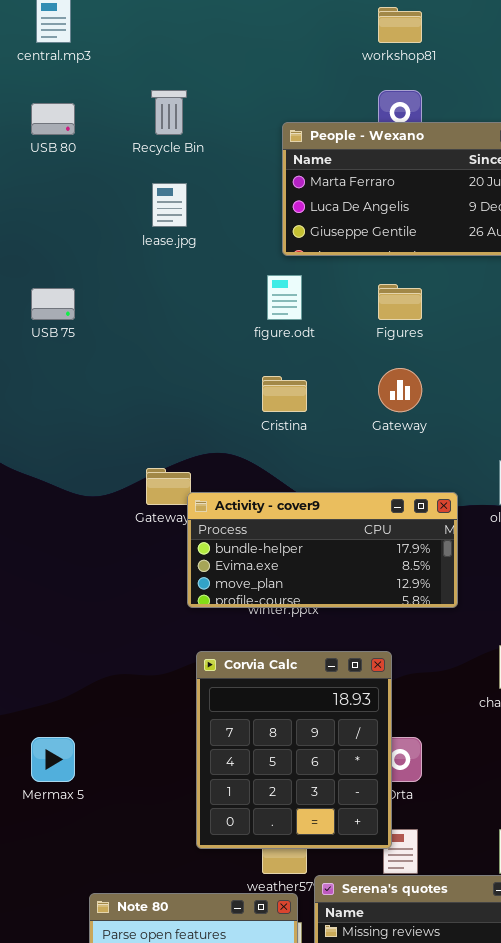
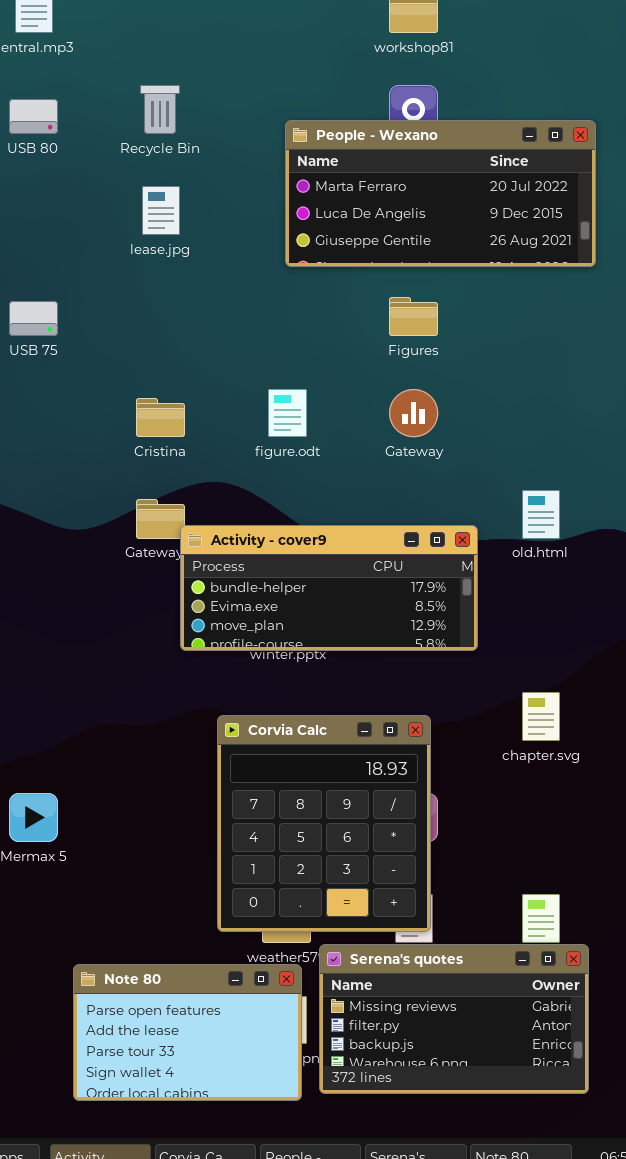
figure.odt: [267,275,302,320] -> [268,389,307,437], moved
Cristina: [262,376,307,412] -> [136,398,185,437], moved
Corvia Calc: [196,651,392,849] -> [217,715,431,932], moved

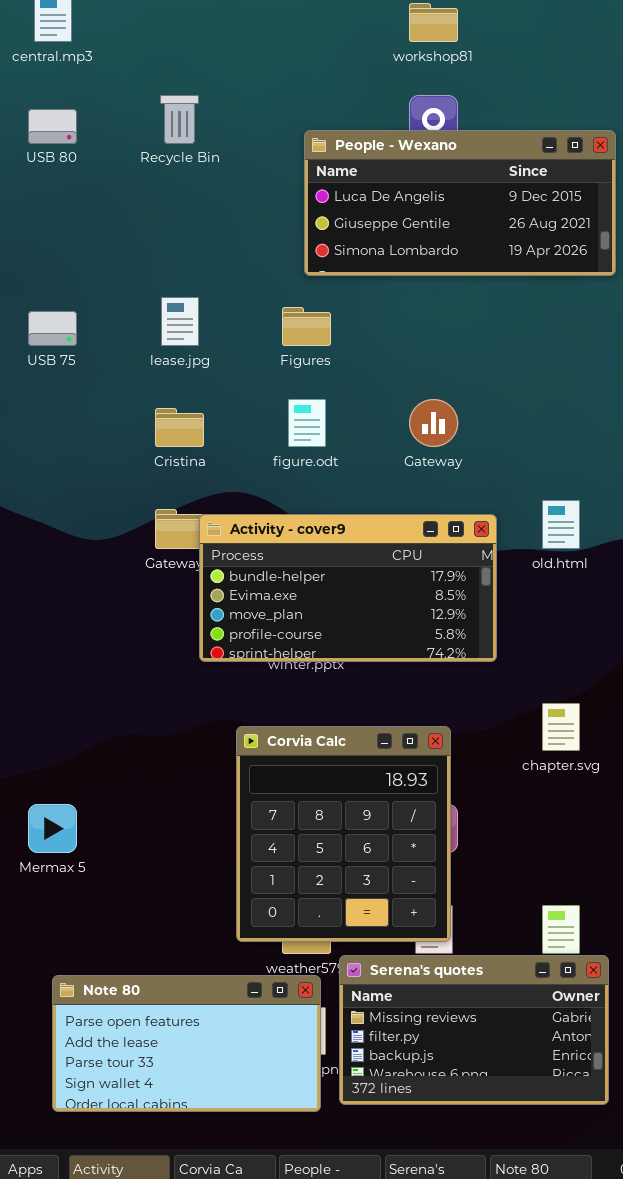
People - Wexano: [285,120,596,267] -> [304,130,616,276], scrolled down 1 row
lease.jpg: [142,186,180,235] -> [161,297,199,346], moved
Figures: [389,297,438,336] -> [282,307,331,346], moved
Activity - cover9: [180,525,478,651] -> [199,514,497,662], resized
Note 80: [73,964,302,1101] -> [52,975,321,1112], resized

